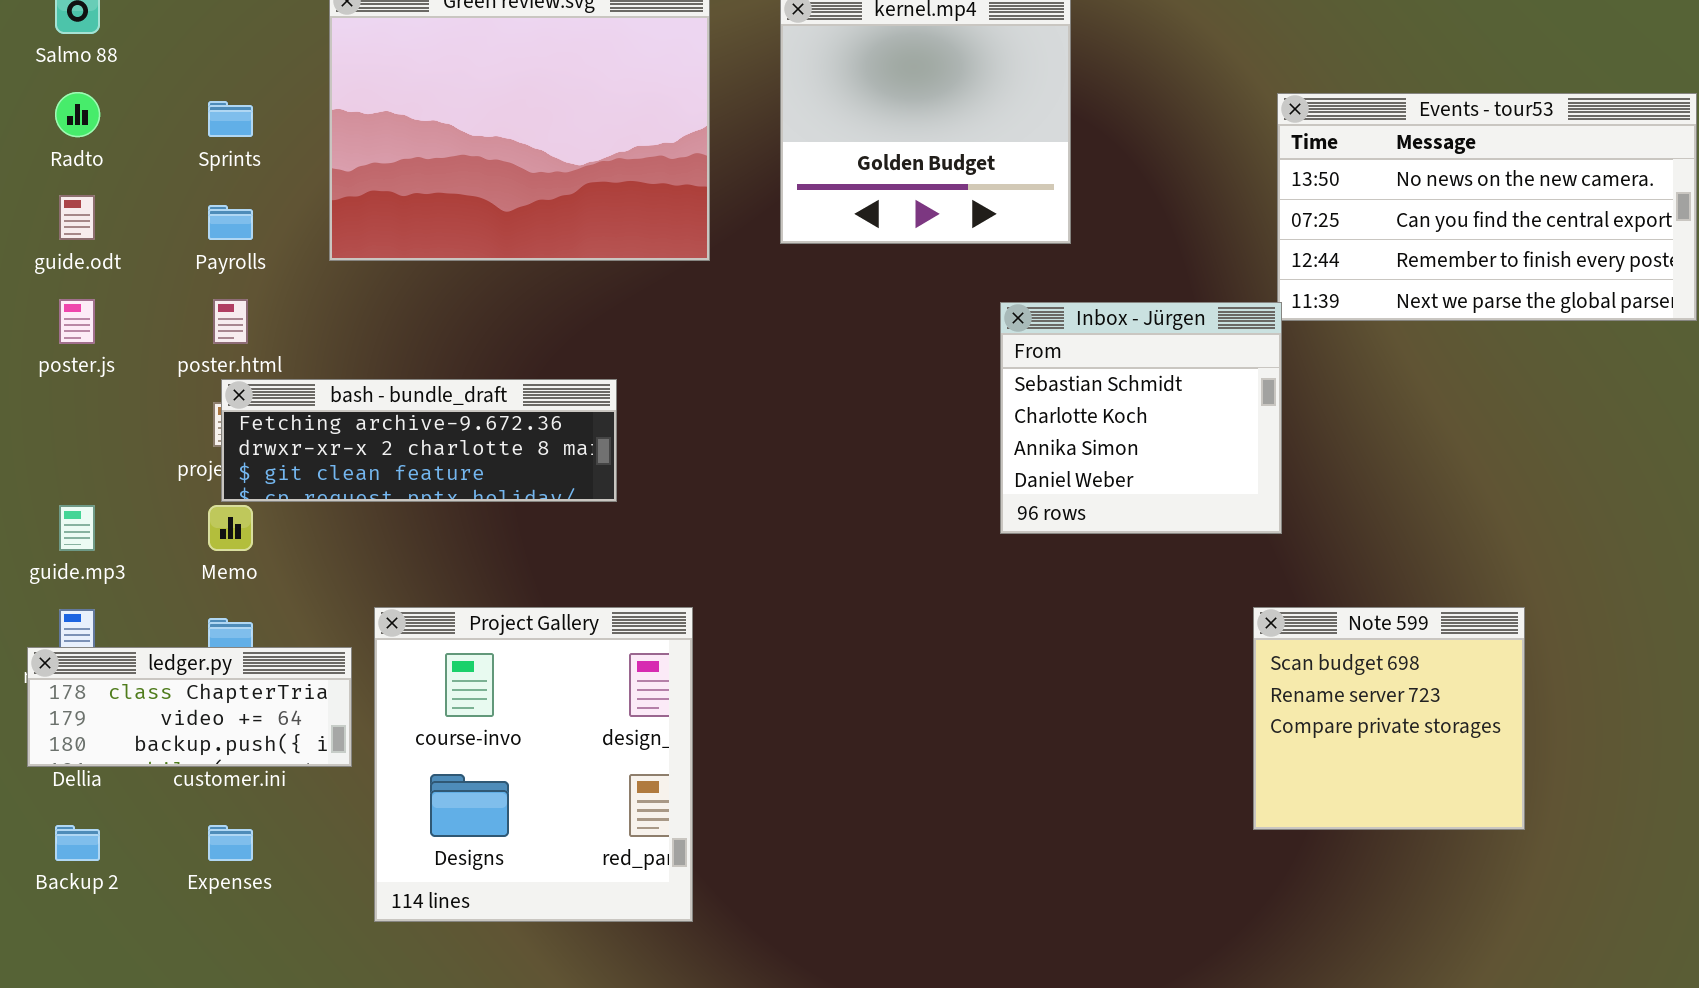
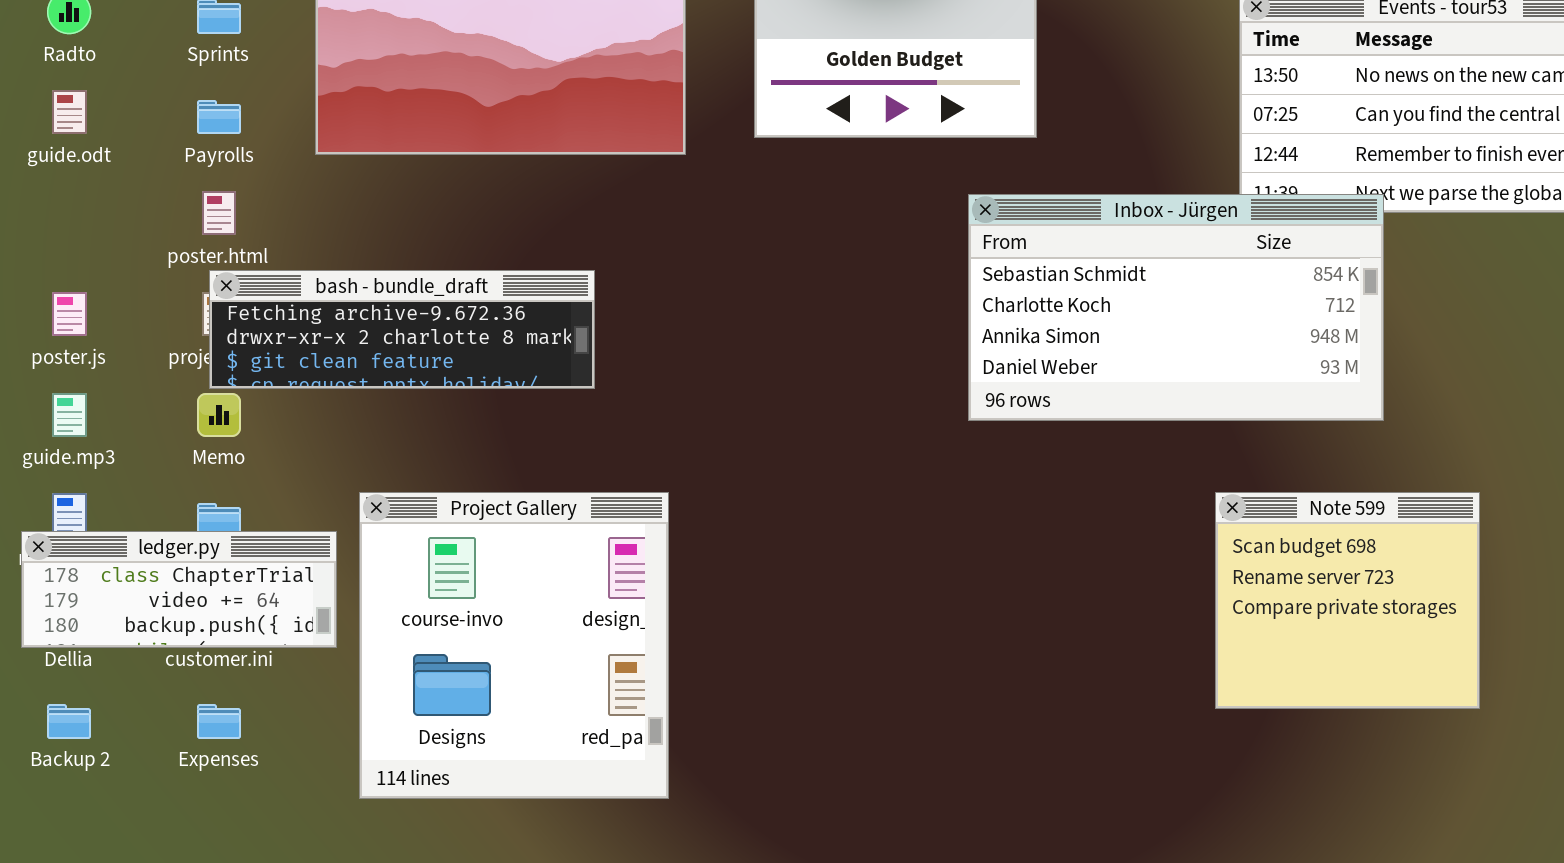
poster.js: [59,299,95,344] -> [52,292,87,336], moved
Inbox - Jürgen: [1000,302,1282,534] -> [968,194,1384,421], resized

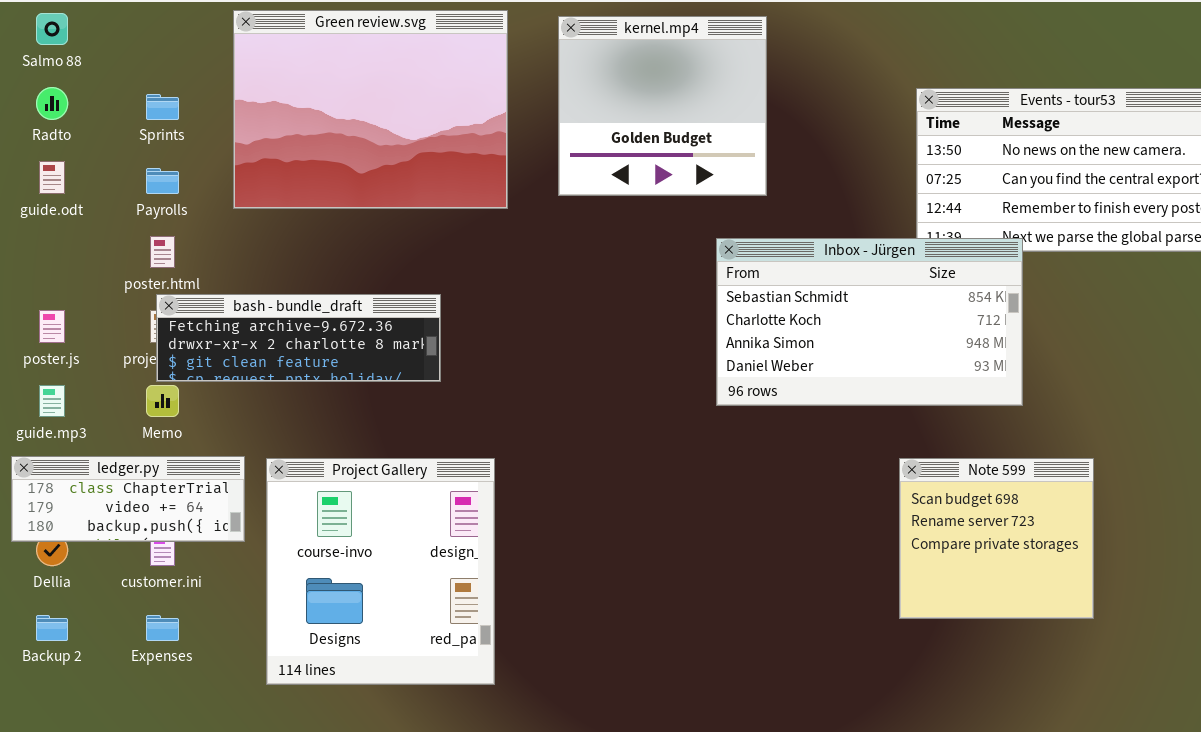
ledger.py: [21,531,337,648] -> [11,456,245,542], moved

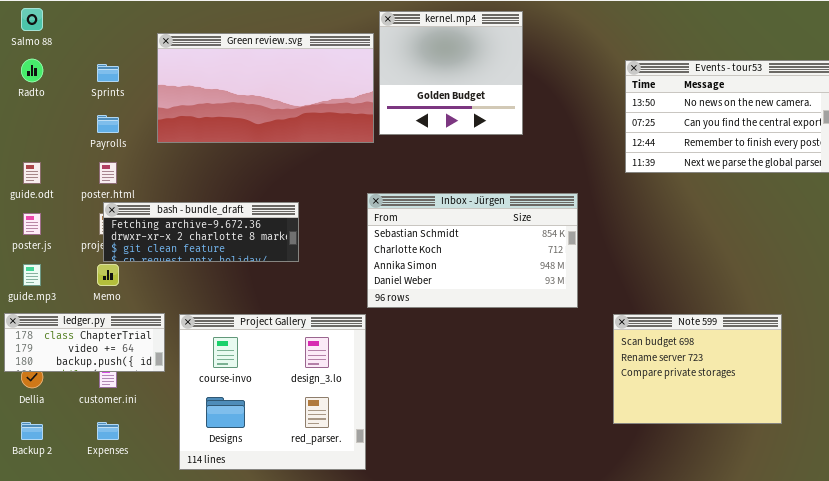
Green review.svg: [233,10,508,209] -> [157,33,374,143], resized
guide.odt: [39,161,65,194] -> [23,162,41,184], moved
Inbox - Jürgen: [716,238,1023,406] -> [367,193,578,308], moved
Project Gallery: [266,458,495,685] -> [179,314,366,470], resized
Note 599: [899,458,1094,619] -> [613,314,782,424], resized

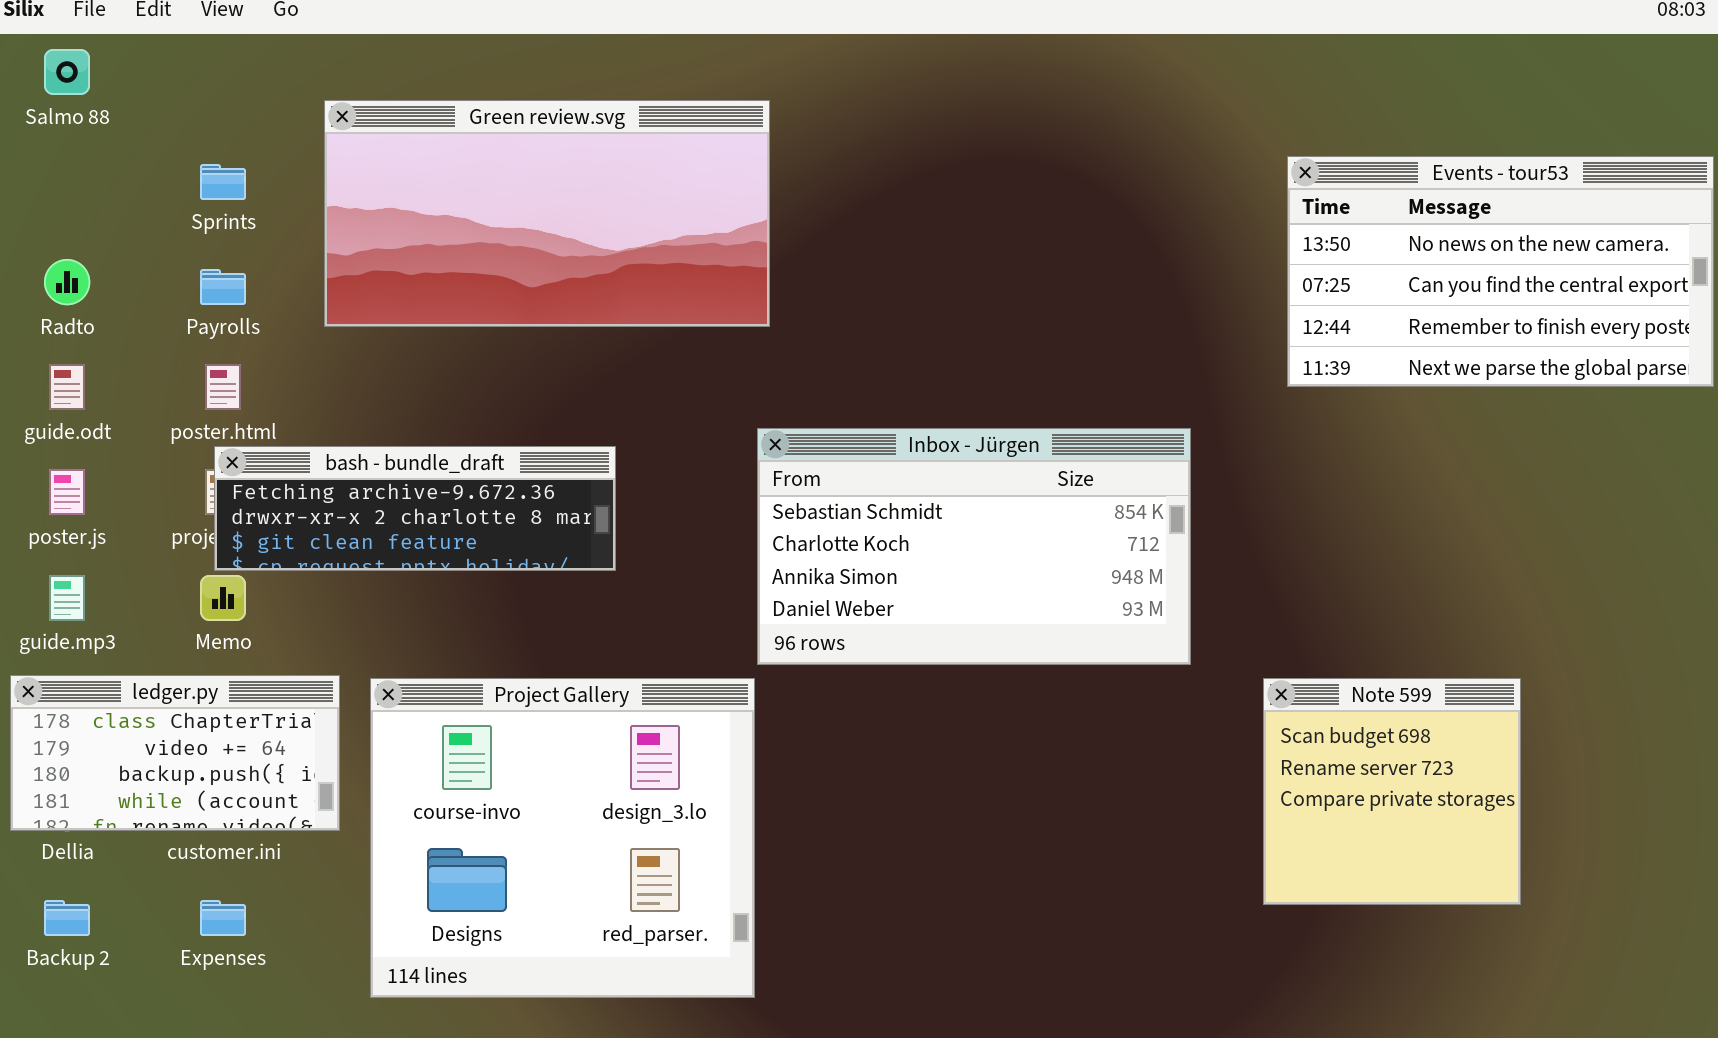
kernel.mp4: [379,11,523,135] -> none, closed
Radto: [21,59,43,82] -> [44,259,90,305], moved
ledger.py: [4,313,165,372] -> [10,675,340,831], resized
Note 599: [613,314,782,424] -> [1263,678,1521,905], resized

